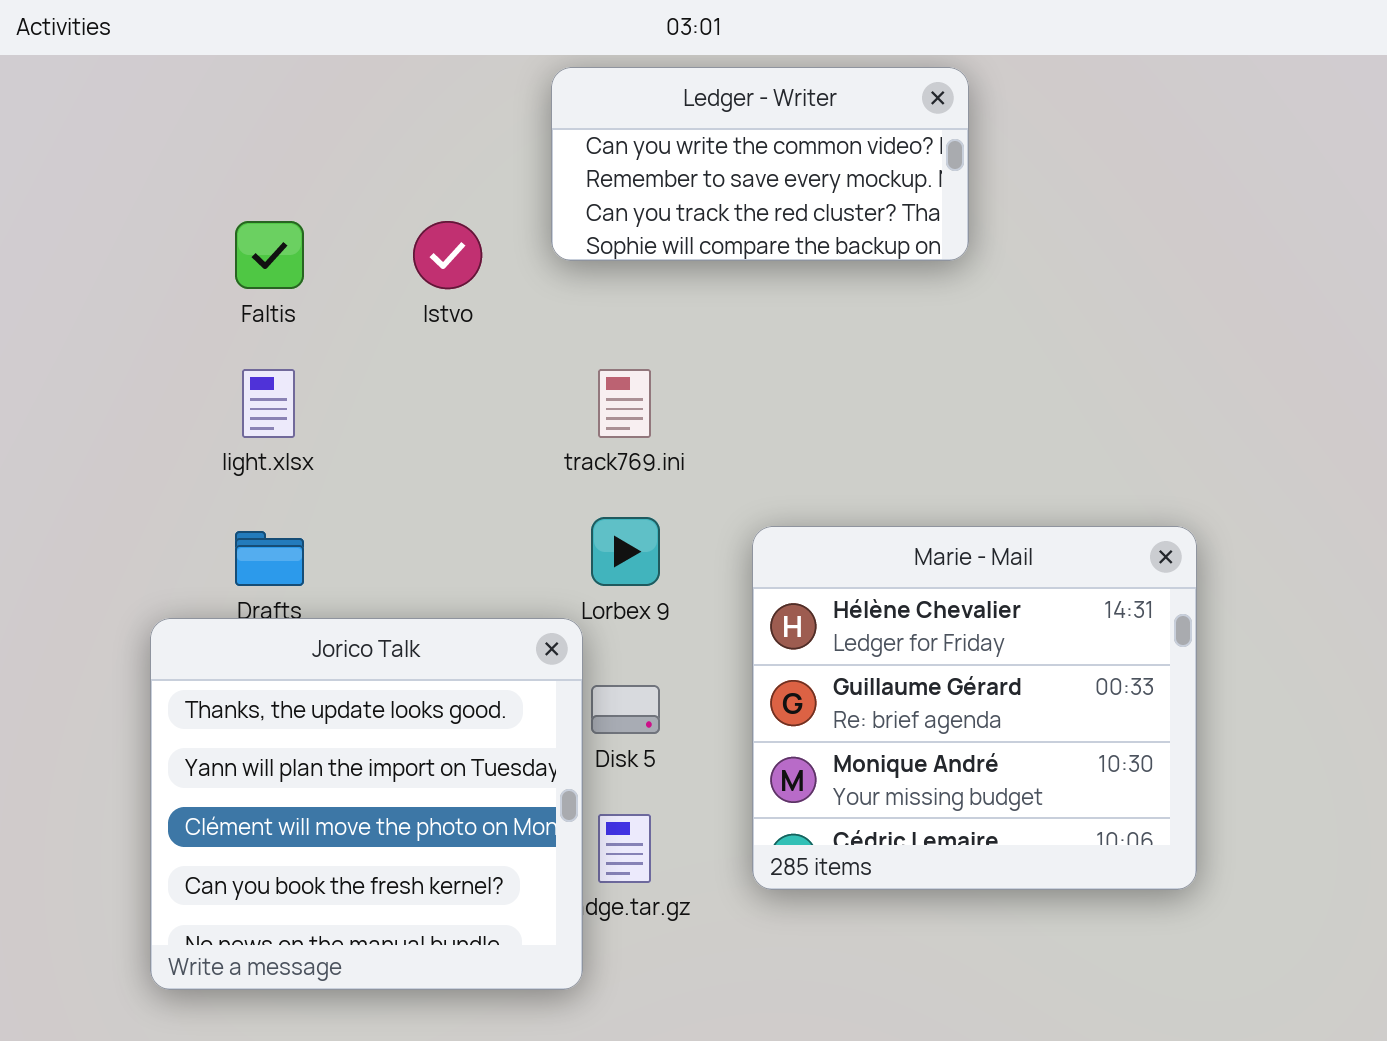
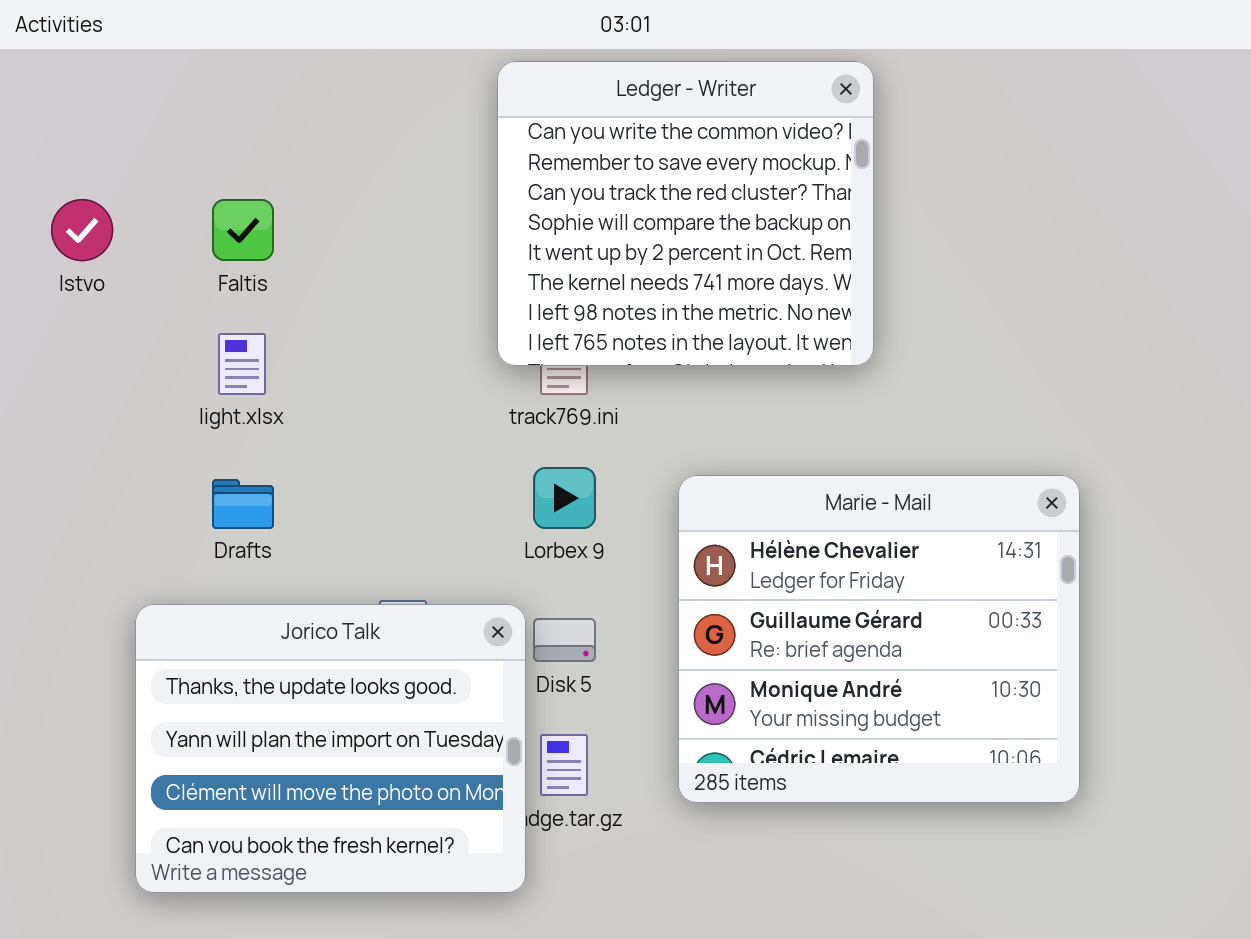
Ledger - Writer: [551,67,969,261] -> [497,61,874,366], resized
Istvo: [413,221,482,289] -> [51,199,113,261], moved
Jorico Talk: [150,618,583,990] -> [135,604,526,893], resized

